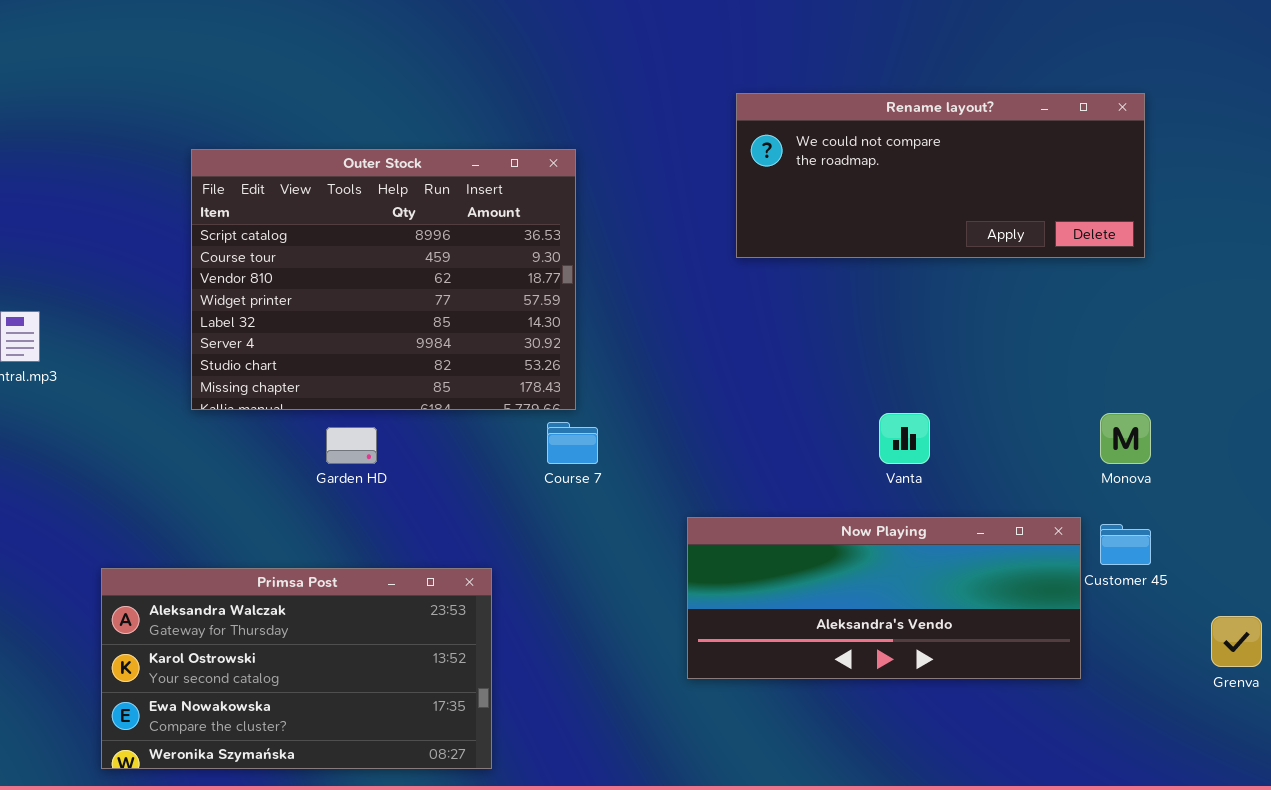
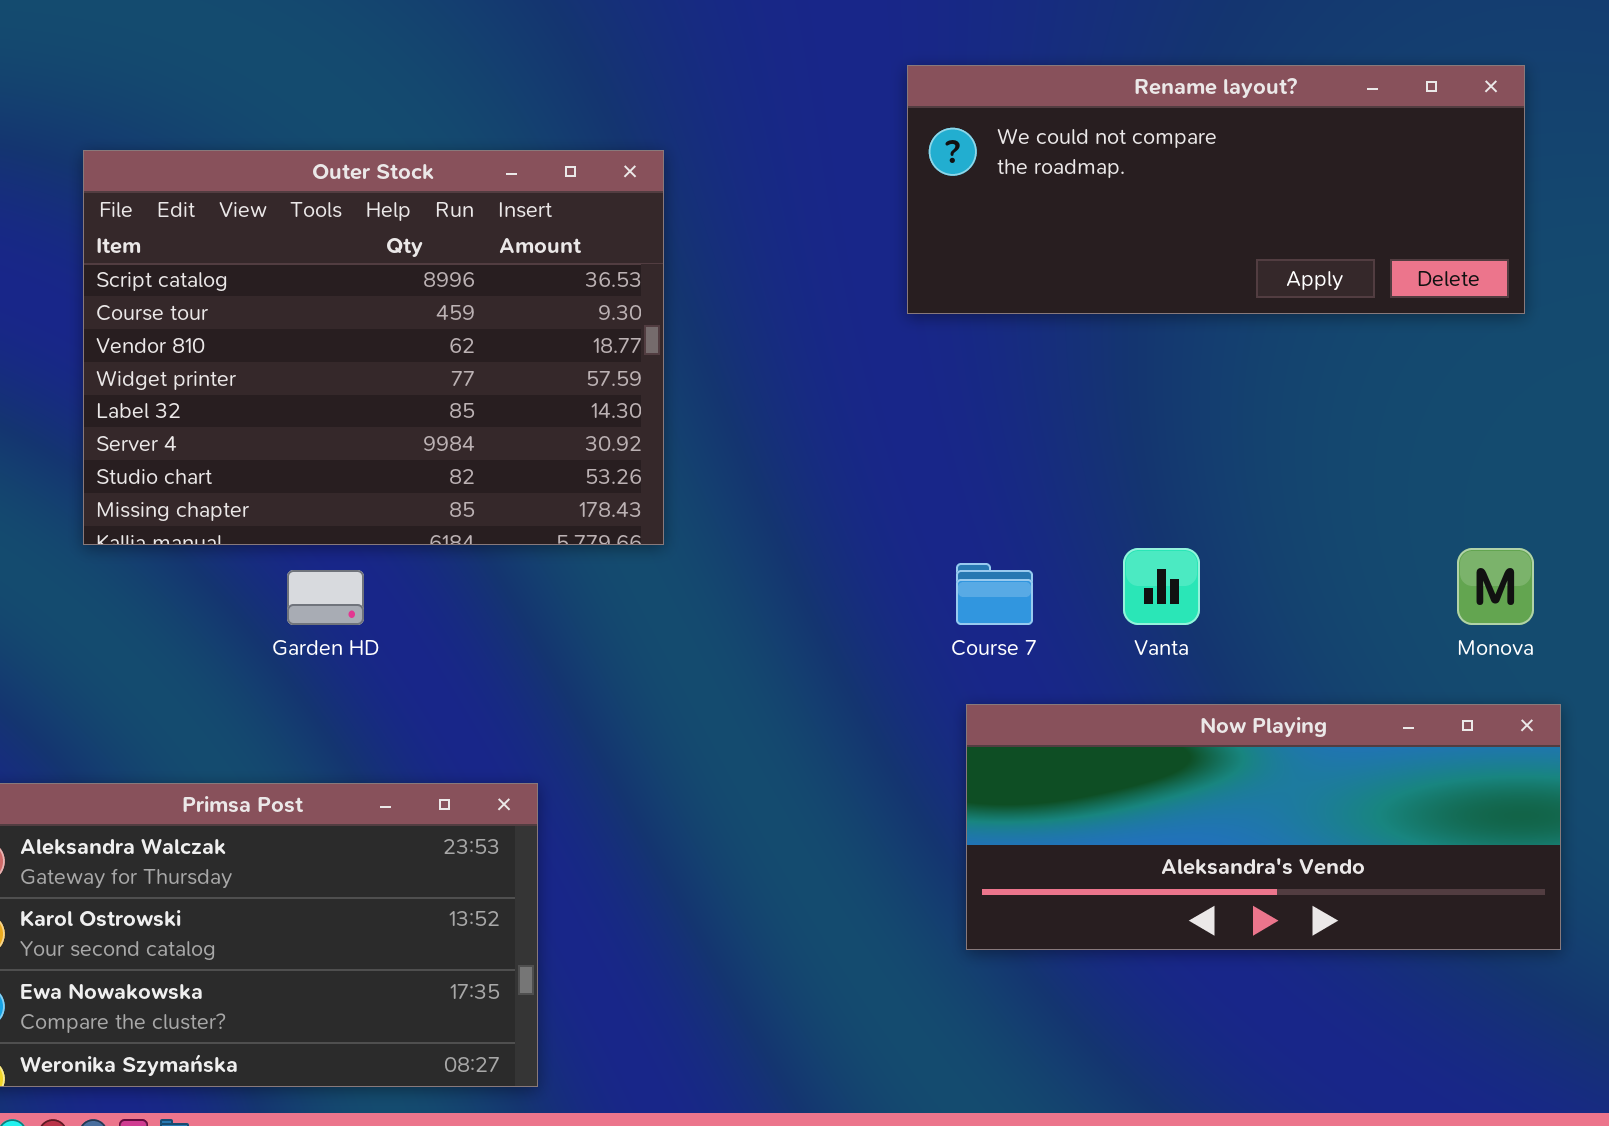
Course 7: [547,422,598,464] -> [956,563,1033,625], moved
Now Playing: [687,517,1081,679] -> [966,704,1561,950], moved

